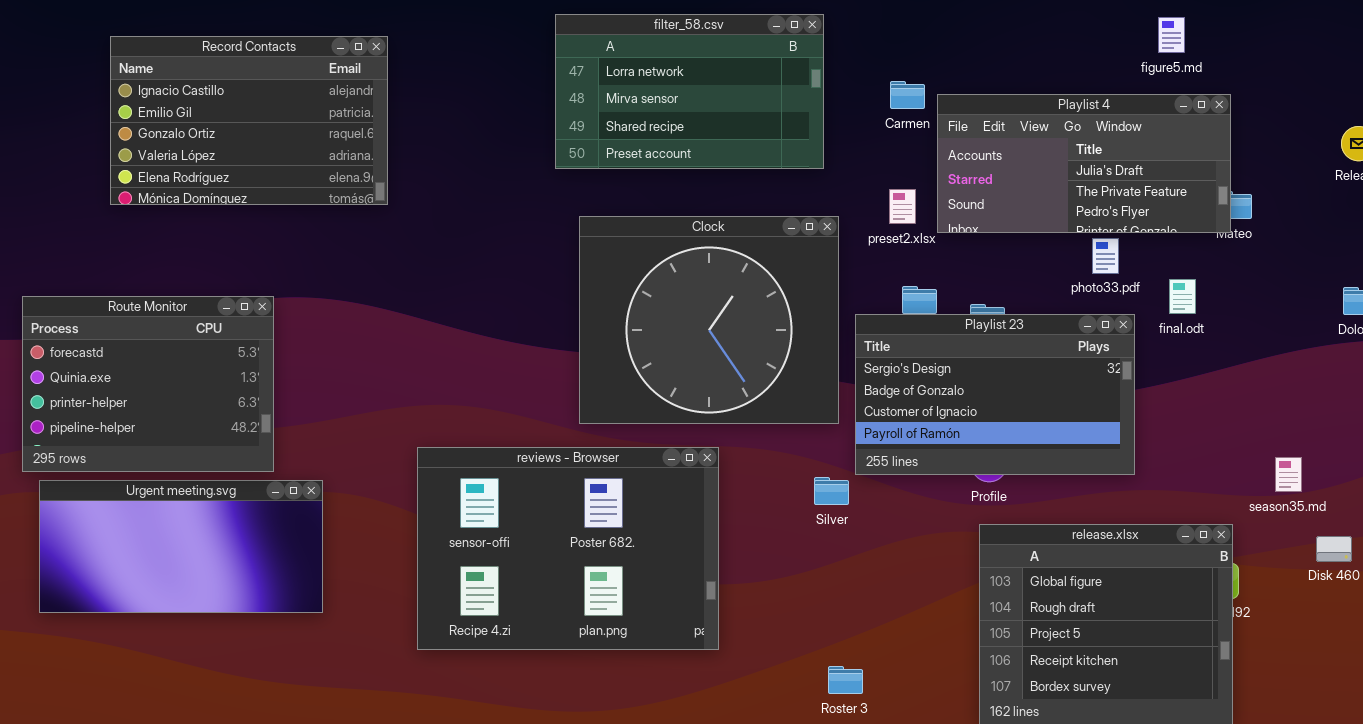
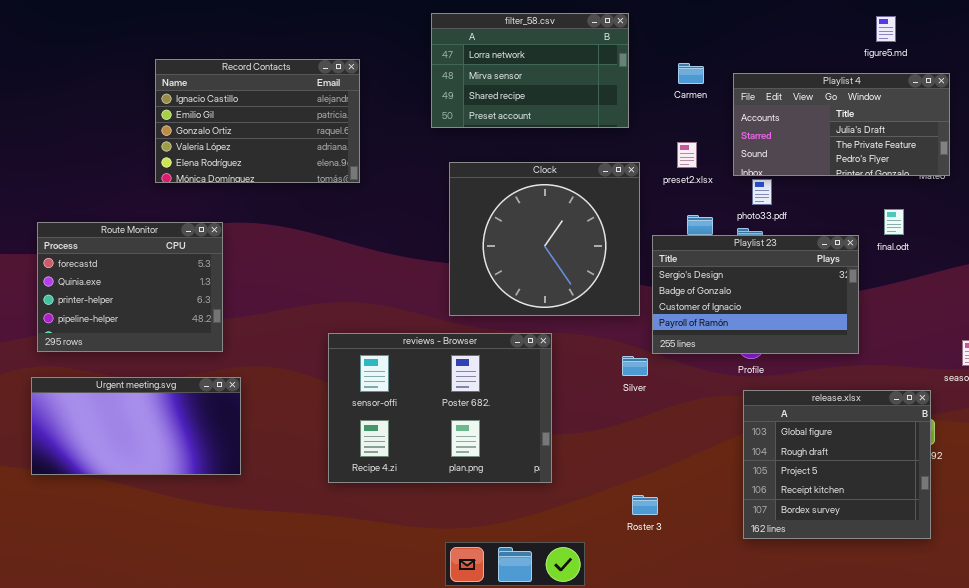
Record Contacts: [110,36,388,205] -> [155,59,360,183], moved
Playlist 4: [937,94,1231,233] -> [733,73,950,176], moved
photo33.pdf: [1092,238,1119,274] -> [752,179,772,205], moved
Urgent meeting.svg: [39,480,323,613] -> [31,377,241,475], moved

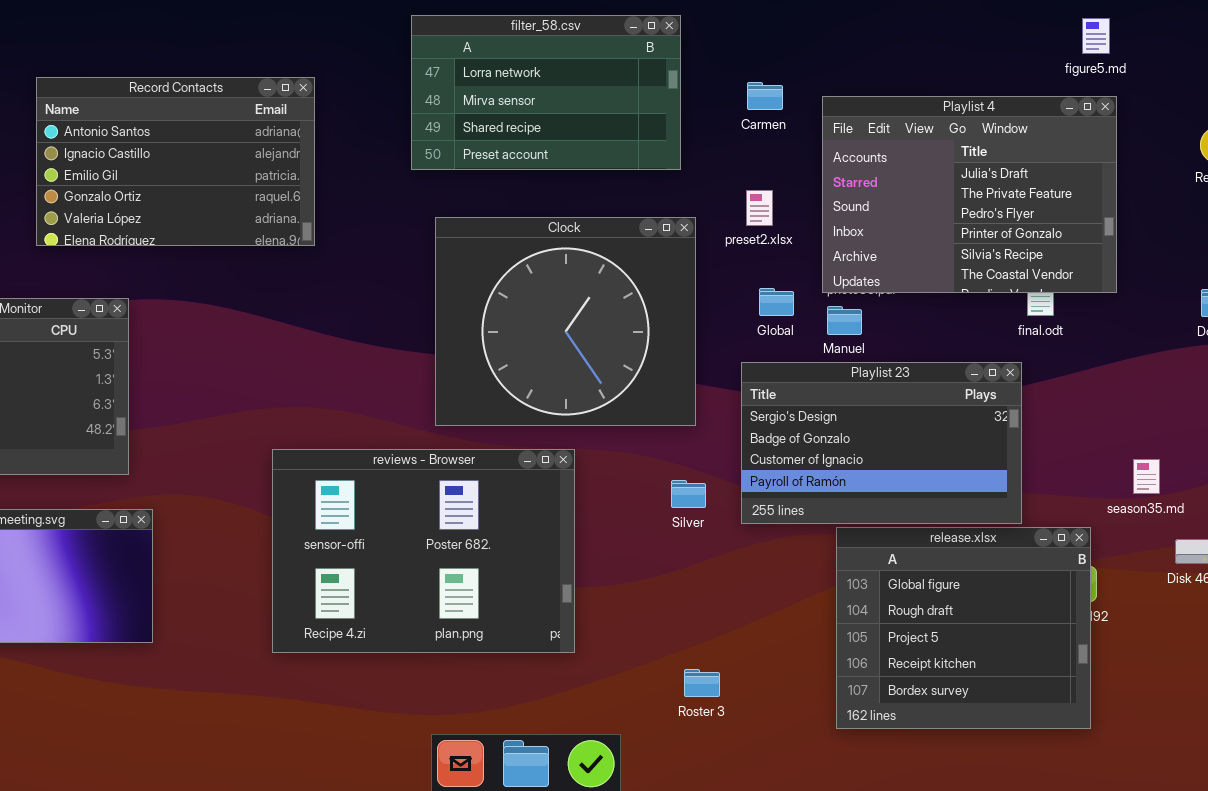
figure5.md: [876,16,896,42] -> [1082,18,1110,54], moved
Record Contacts: [155,59,360,183] -> [36,77,315,246], scrolled up 1 row
Playlist 4: [733,73,950,176] -> [822,96,1117,293], resized
Playlist 23: [652,235,859,354] -> [741,362,1022,524], moved

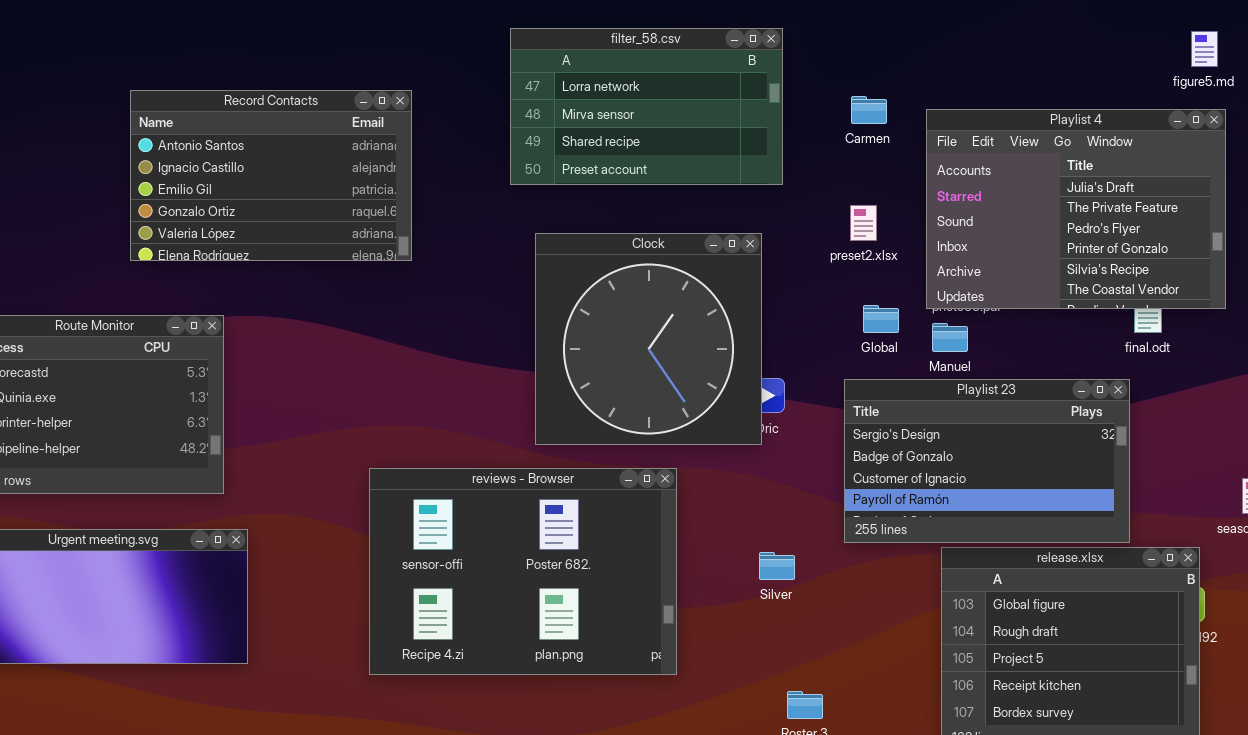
Clock: [435,217,696,426] -> [535,233,762,445], resized
Silver: [671,480,706,508] -> [759,552,795,580], moved

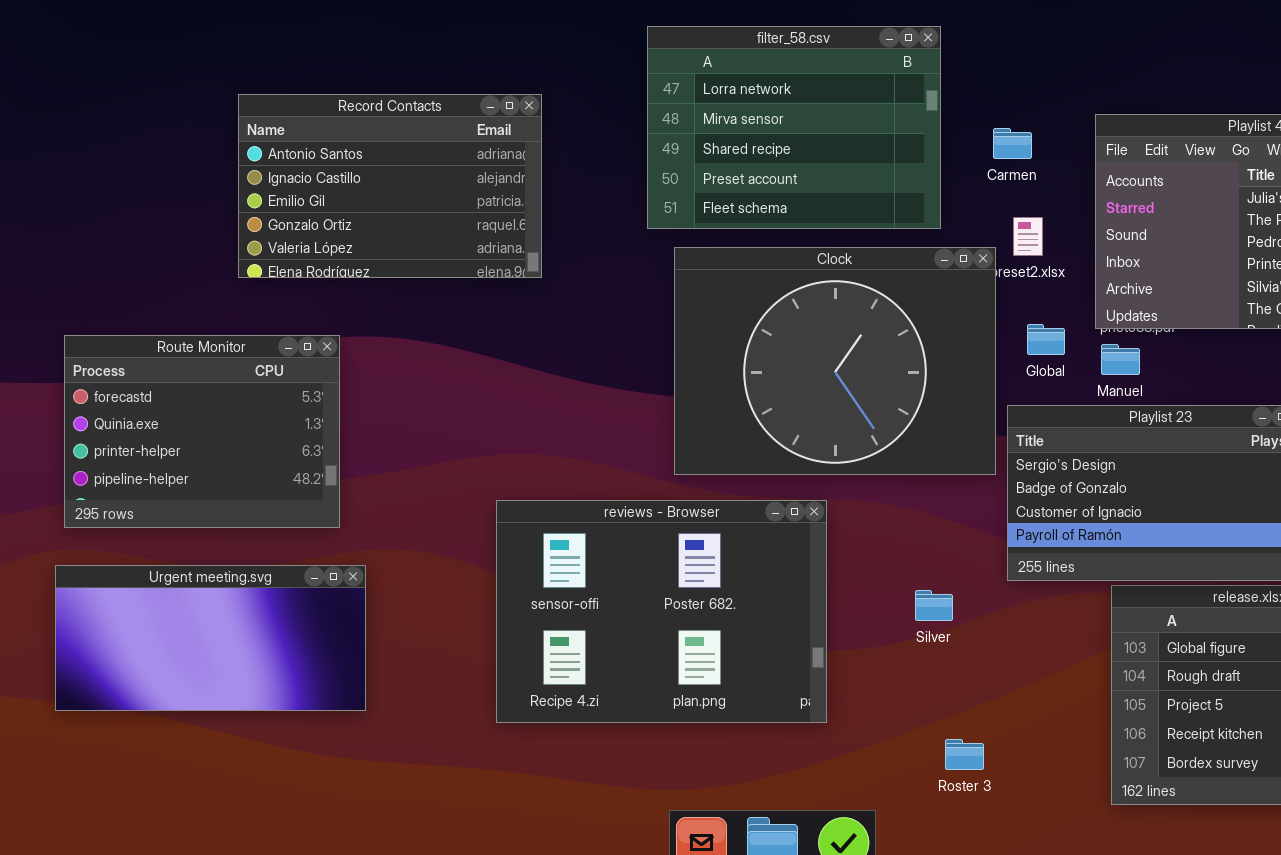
filter_58.csv: [510,28,783,185] -> [647,26,941,229], resized
Carmen: [851,96,887,124] -> [993,128,1032,159], moved
Clock: [535,233,762,445] -> [674,247,996,475], resized

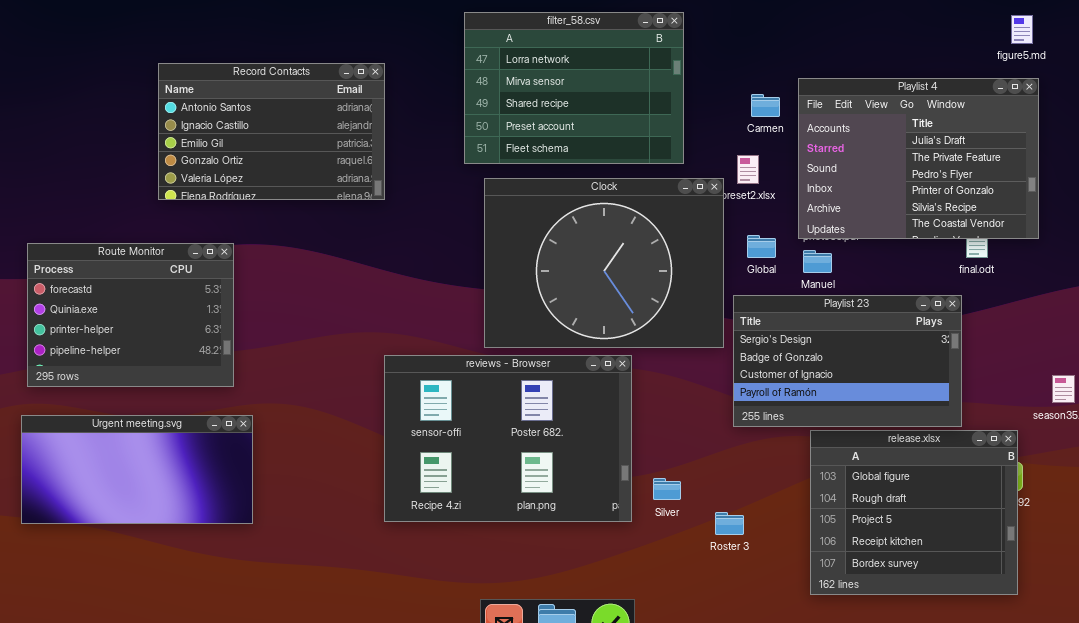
Carmen: [993,128,1032,159] -> [751,94,780,117], moved
reviews - Browser: [496,500,827,723] -> [384,355,632,522], moved
Silver: [915,590,953,621] -> [653,478,681,500], moved
Roster 3: [945,739,984,770] -> [715,512,744,535], moved

